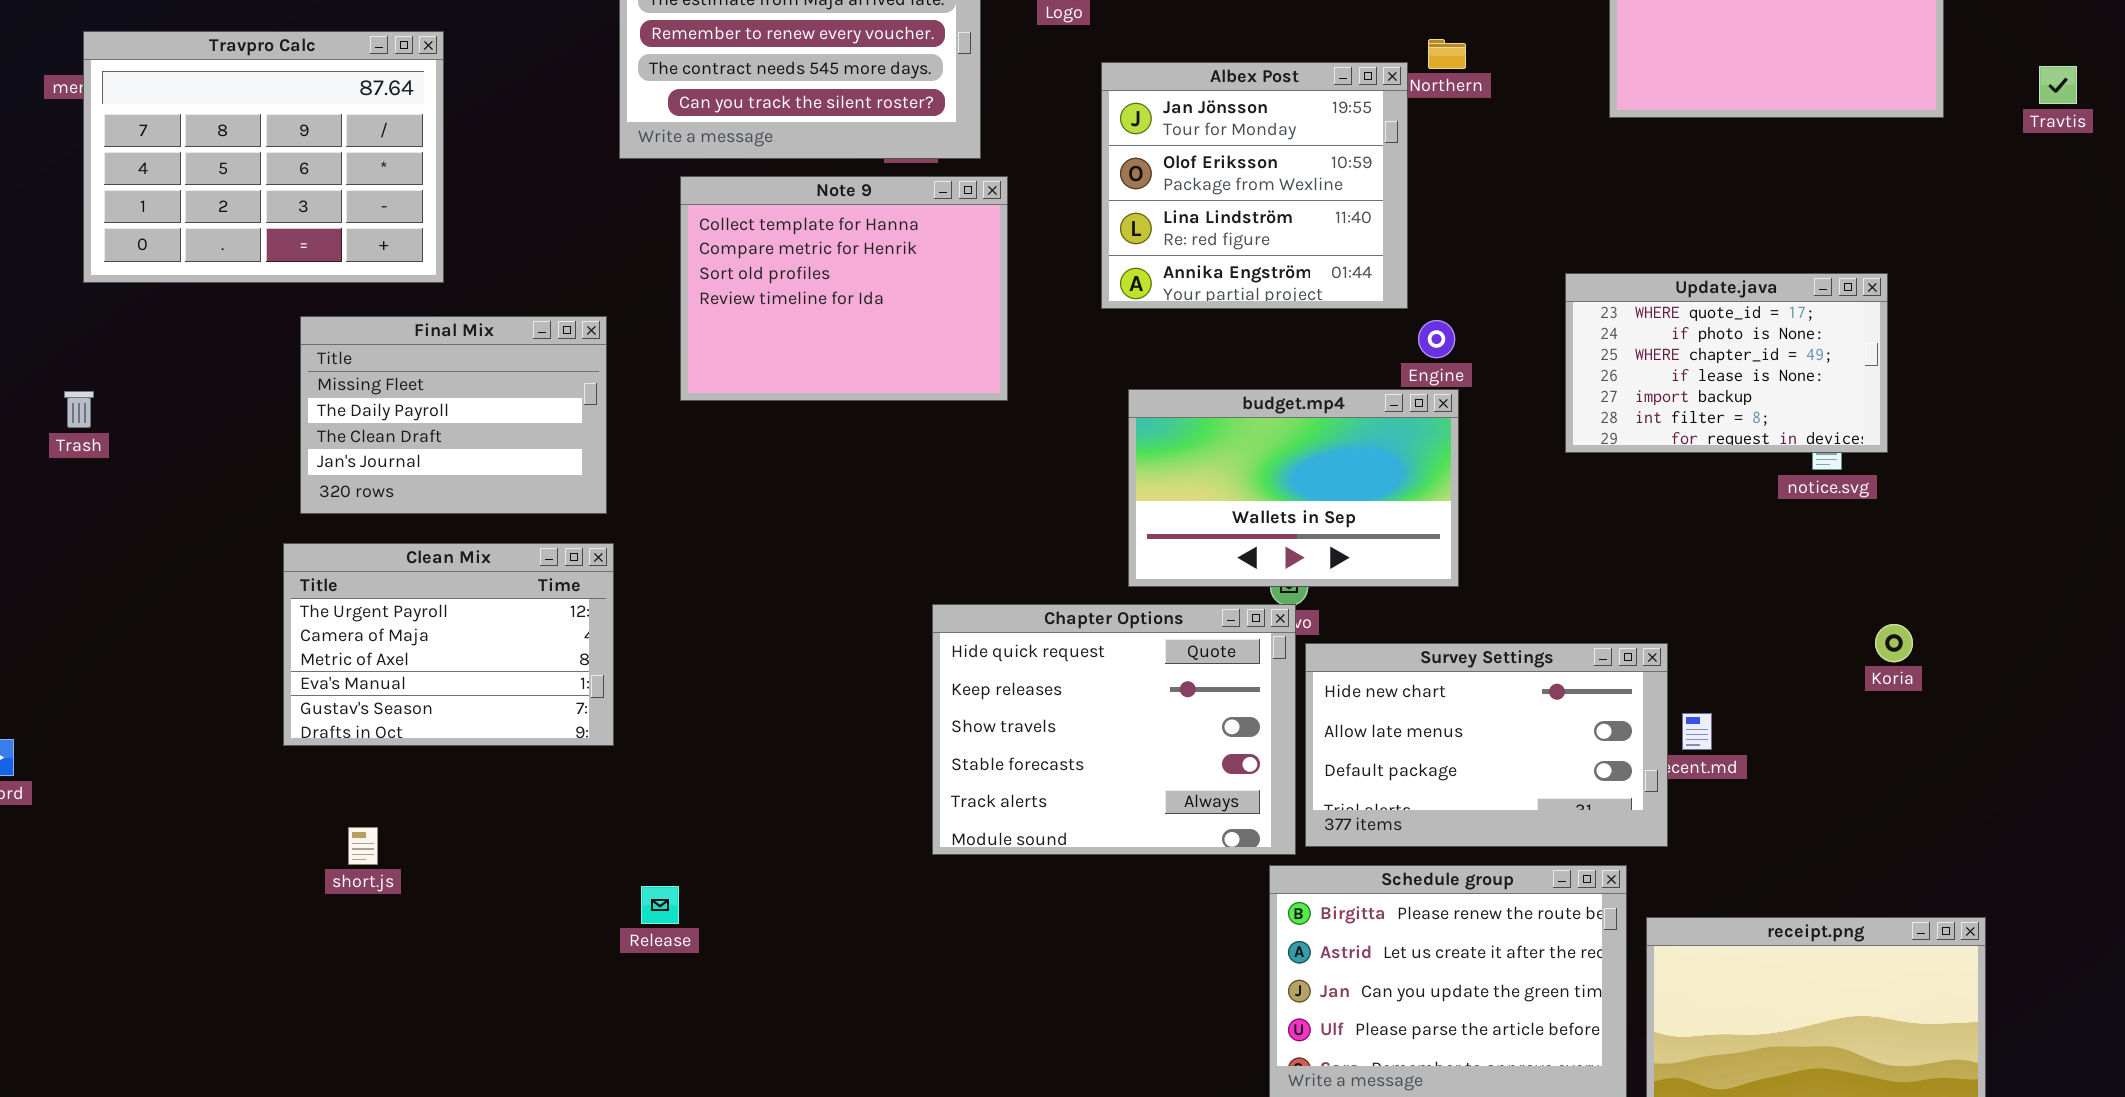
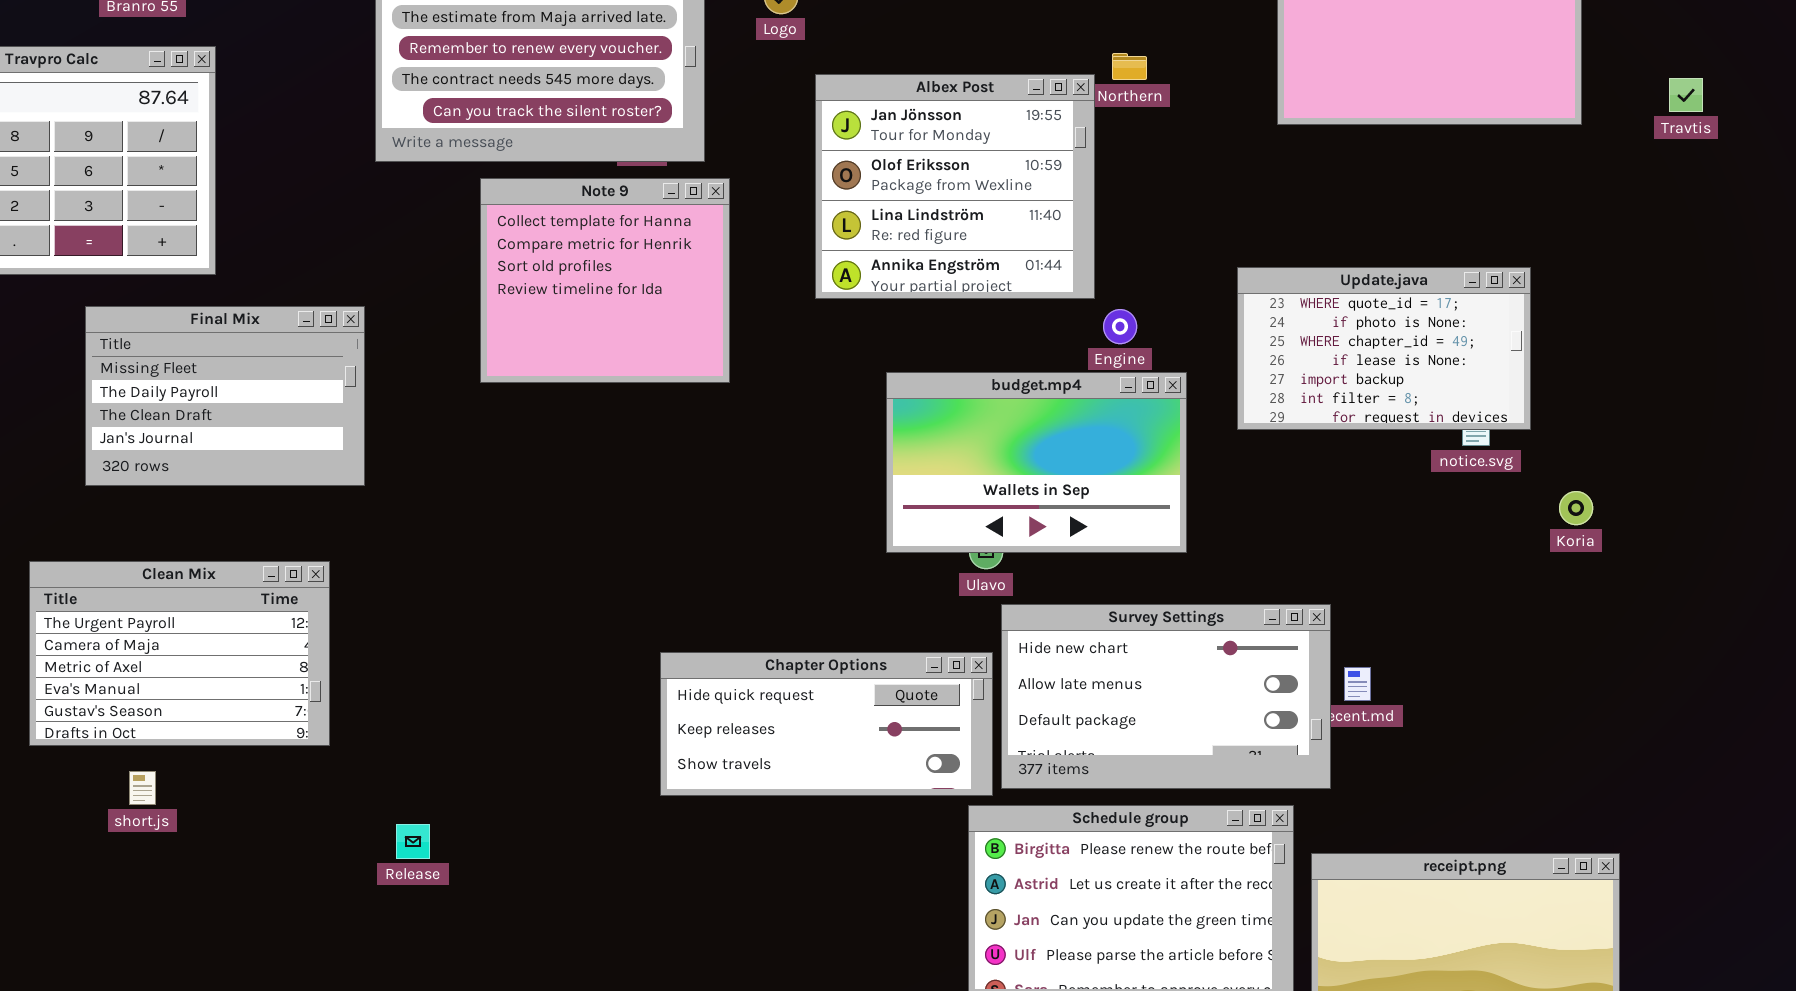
Note 9: [680,176,1008,401] -> [480,178,730,383], resized
budget.mp4: [1128,389,1459,587] -> [886,372,1187,553], moved
Clean Mix: [283,543,614,746] -> [29,561,330,746], moved
Chapter Options: [932,604,1296,855] -> [660,652,993,796], resized
Koria: [1875,624,1913,662] -> [1559,491,1593,525], moved

